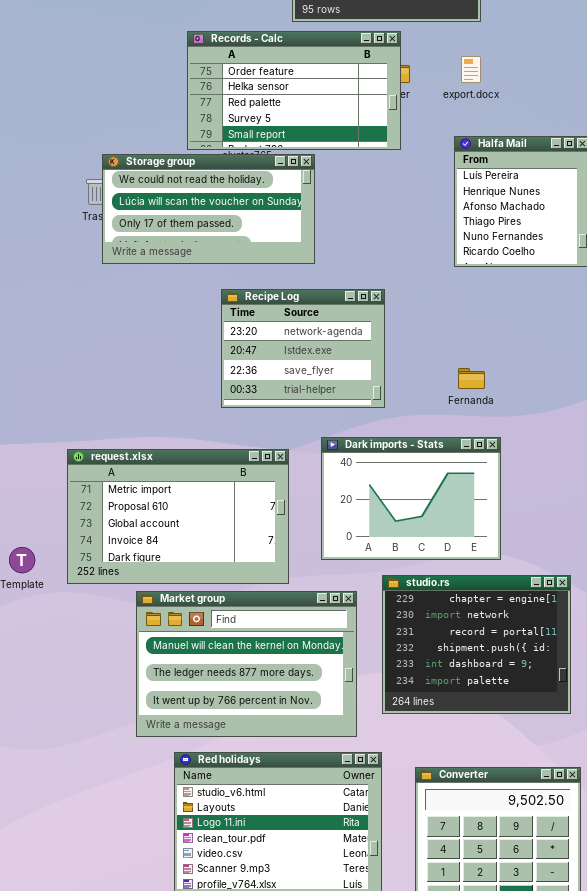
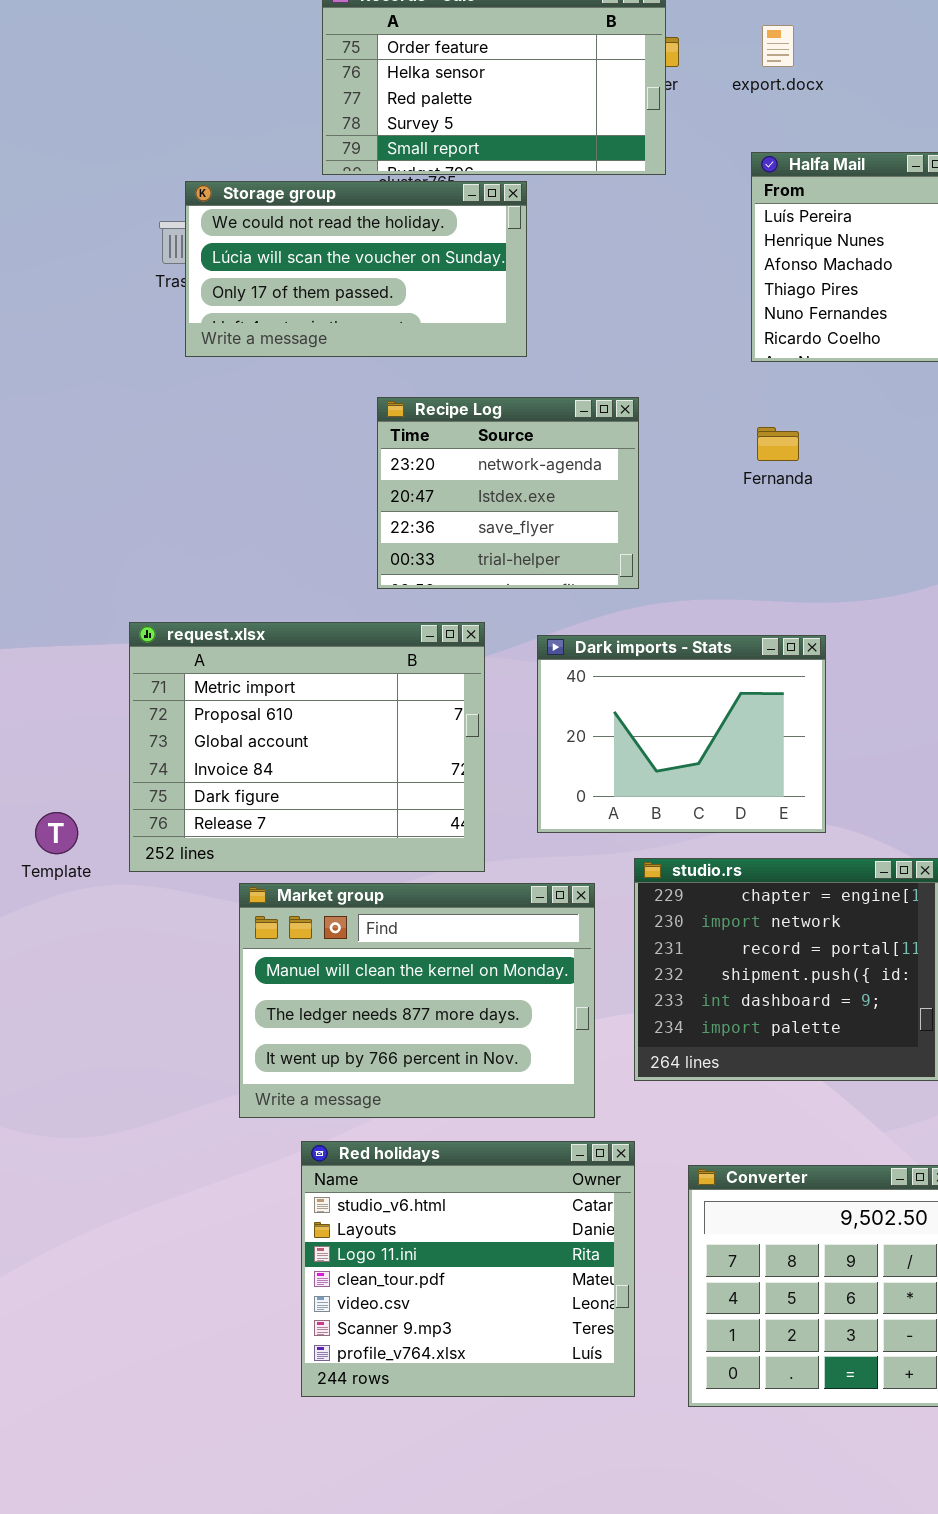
Fernanda: [458,368,485,389] -> [757,427,799,461], moved
request.xlsx: [67,449,289,584] -> [129,622,485,872], resized

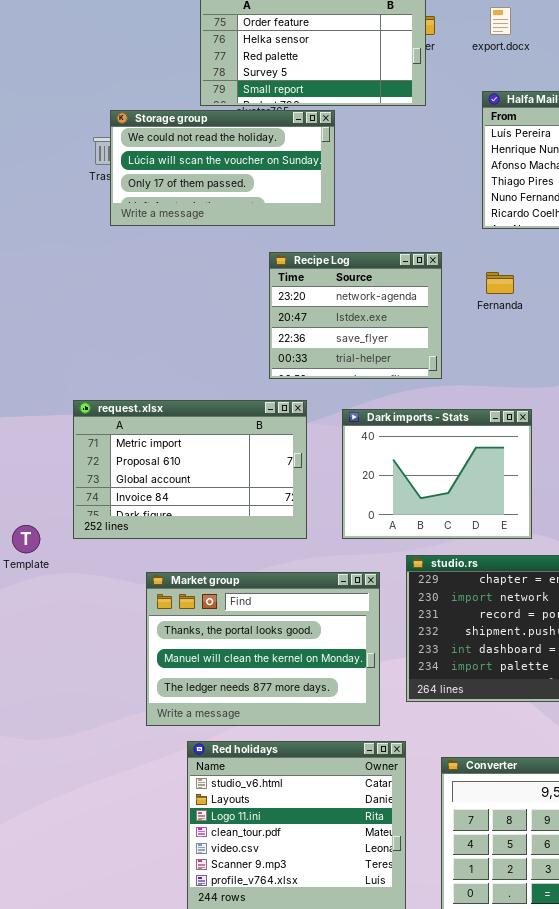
Recipe Log: [377,397,639,589] -> [269,252,442,379], moved
request.xlsx: [129,622,485,872] -> [73,400,307,539], resized
Market group: [239,883,595,1118] -> [146,572,380,726], scrolled up 1 row

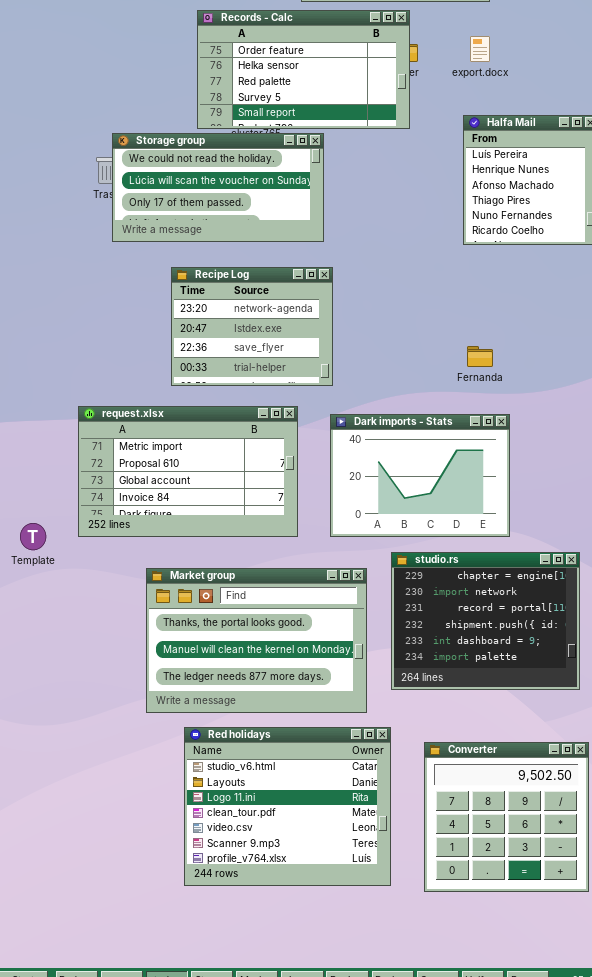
Recipe Log: [269,252,442,379] -> [171,267,333,386], moved
Fernanda: [486,272,514,294] -> [467,346,493,367], moved

